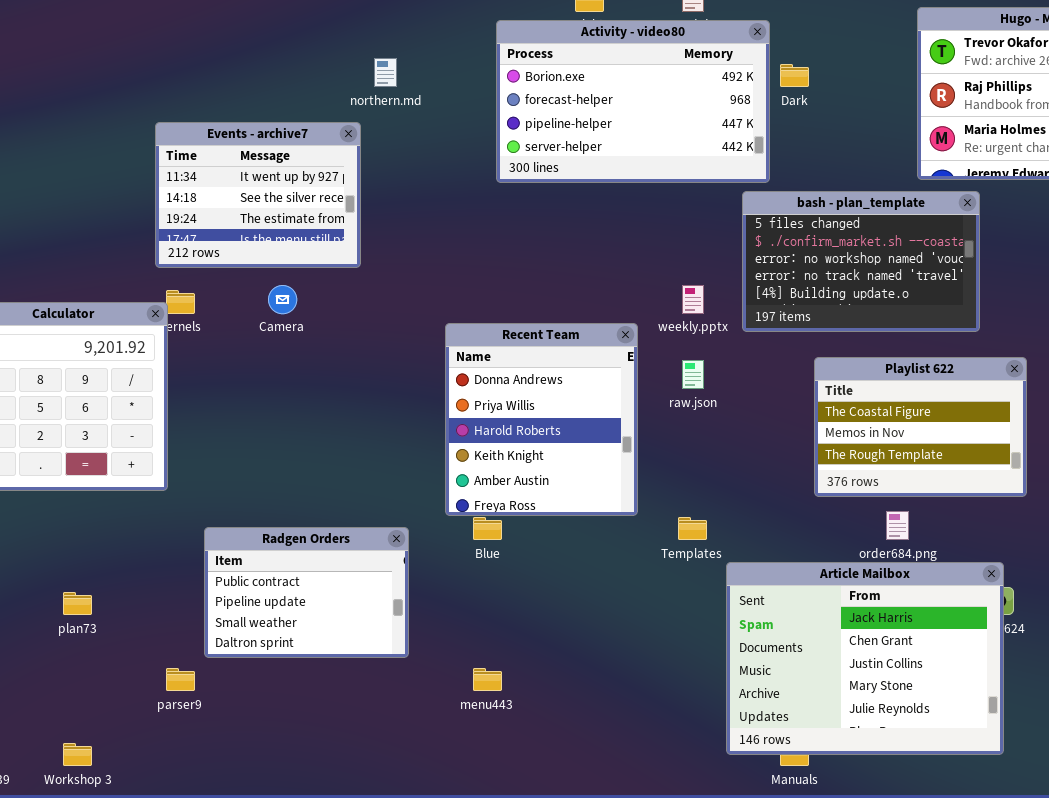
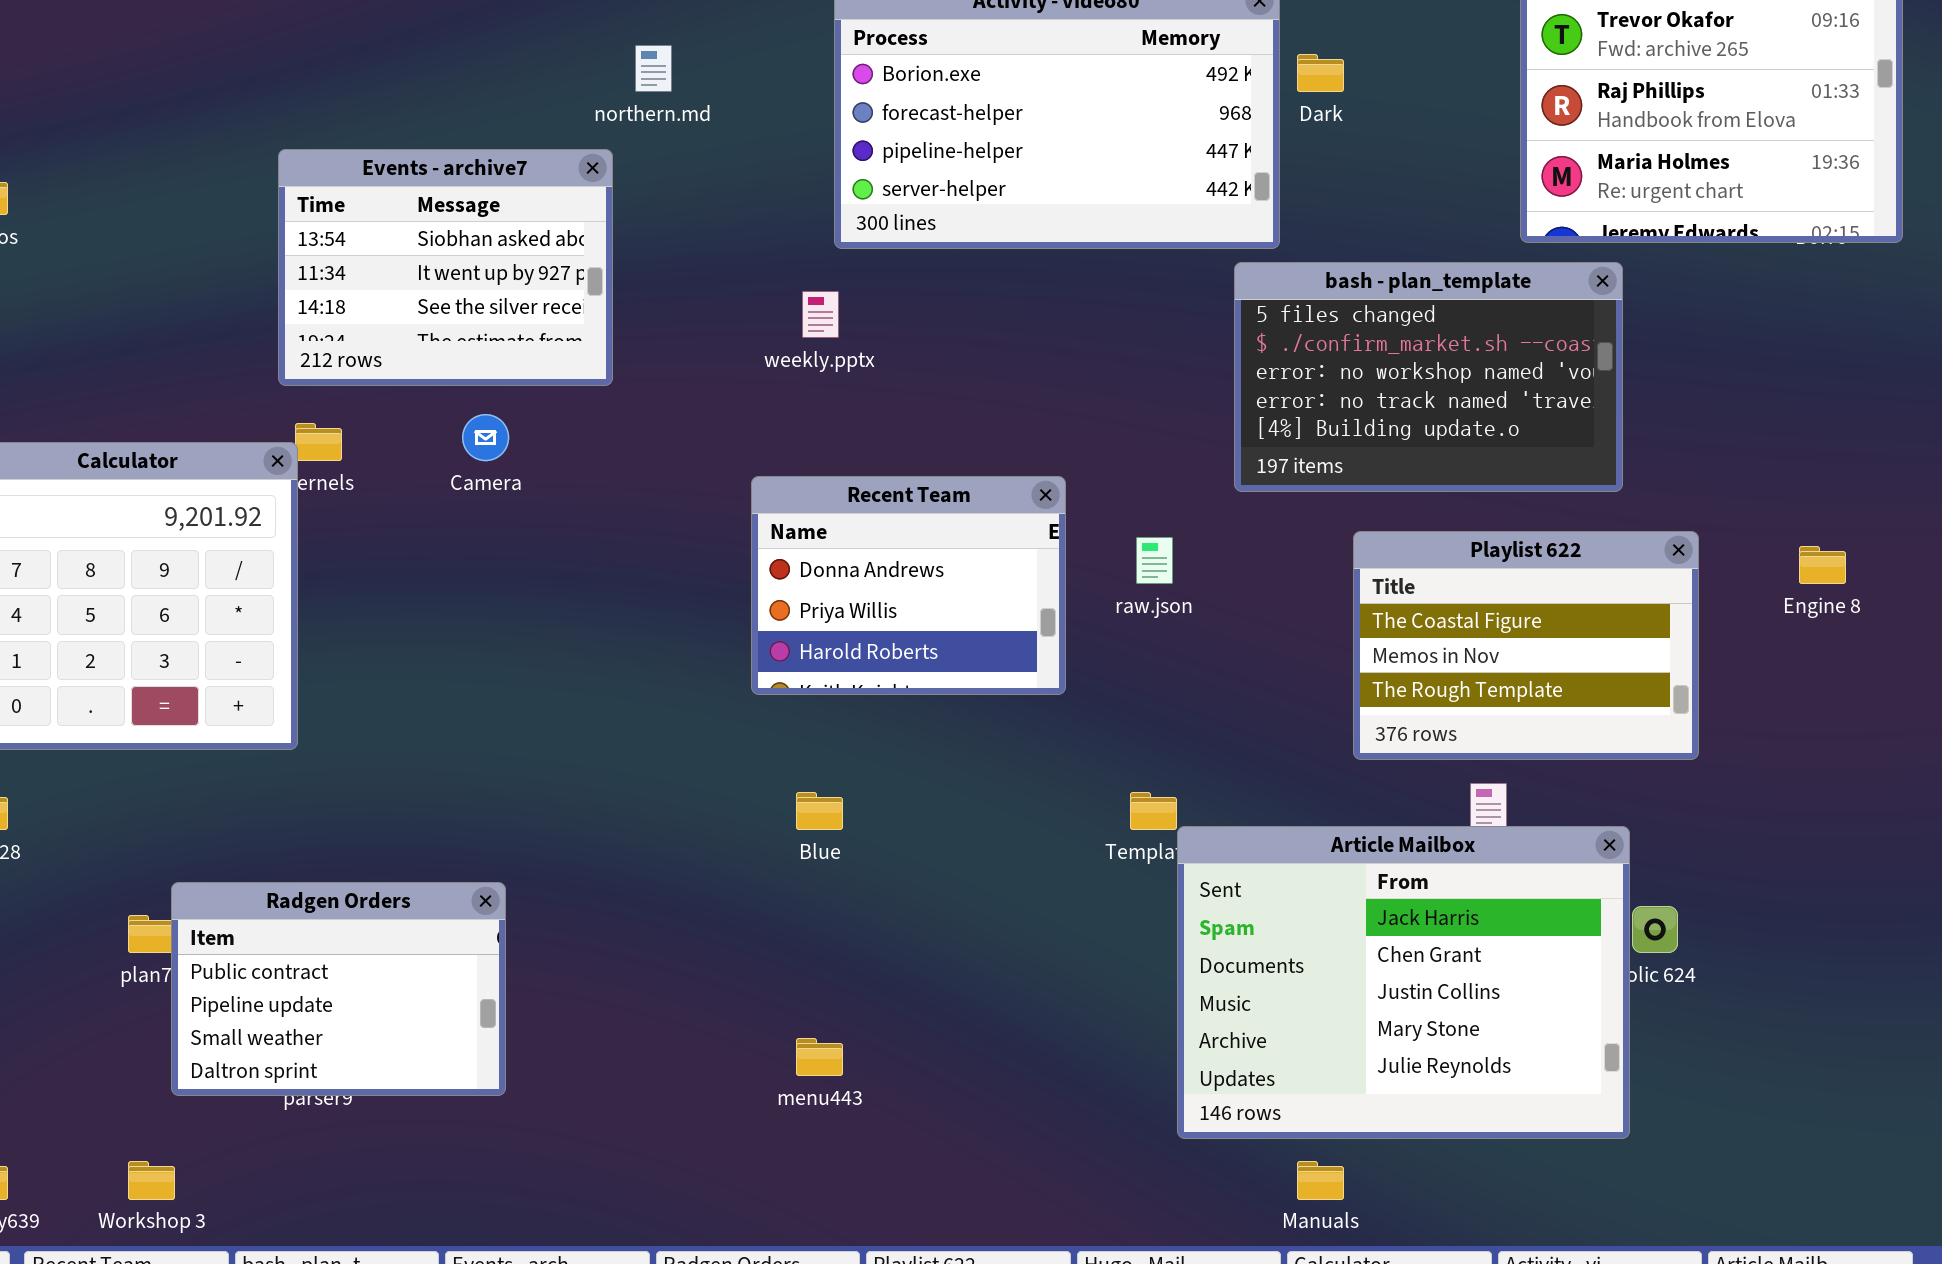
Events - archive7: [155,122,361,268] -> [278,149,613,386], scrolled up 1 row
weekly.pptx: [682,285,704,314] -> [802,291,839,338], moved
Recent Team: [445,323,638,516] -> [751,476,1066,695], resized
Radgen Orders: [204,527,409,658] -> [171,882,506,1096], moved
Article Mailbox: [726,562,1004,755] -> [1177,826,1630,1139], moved

